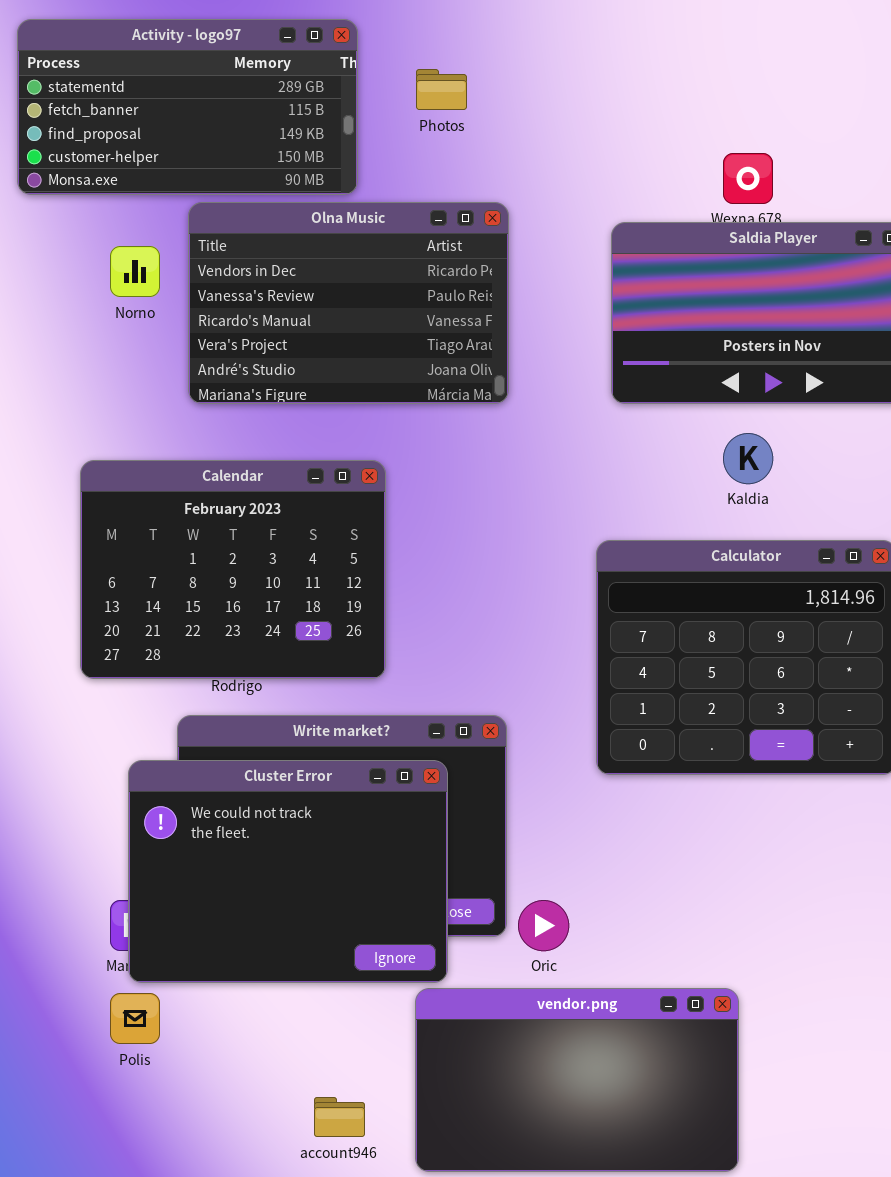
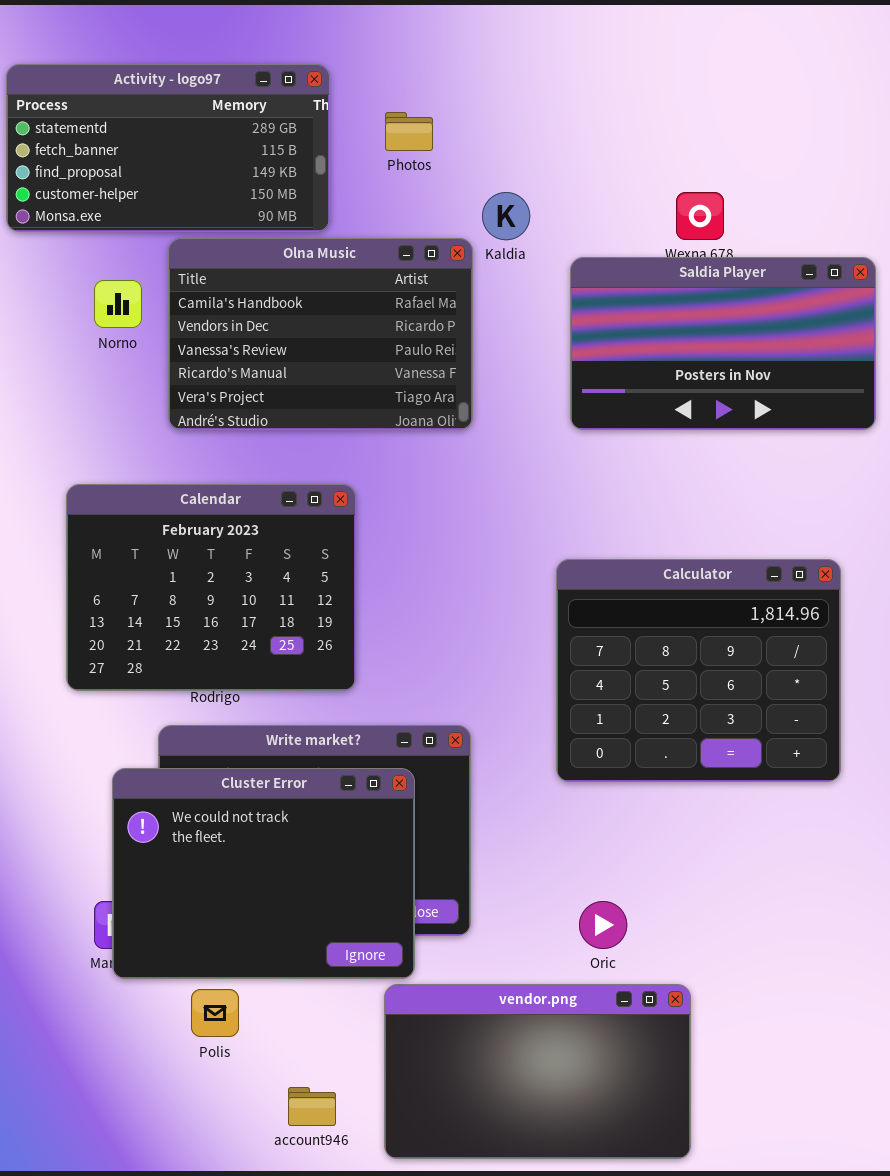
Olna Music: [188,202,509,404] -> [168,238,473,430], scrolled up 1 row
Kaldia: [723,433,773,484] -> [482,192,530,240], moved
Oric: [518,900,569,951] -> [579,901,627,949], moved
Polis: [110,993,160,1044] -> [191,989,239,1037], moved

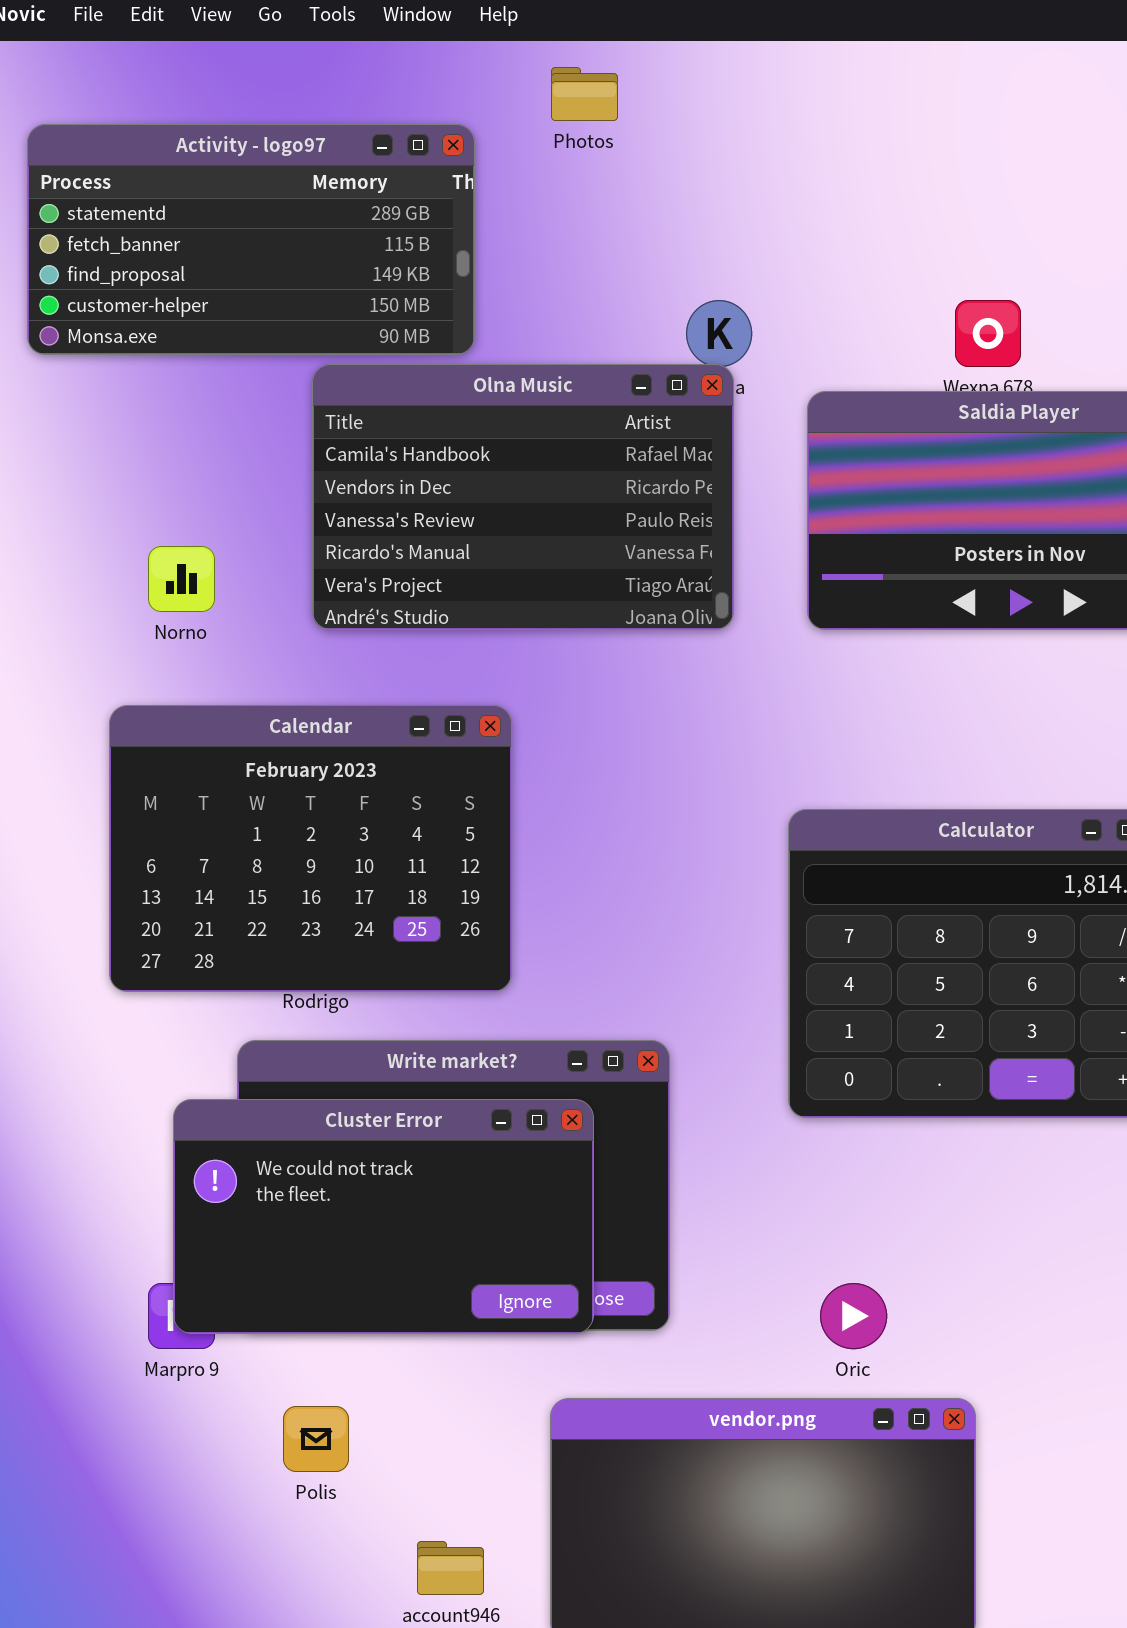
Photos: [385,112,433,151] -> [551,67,618,121], moved
Olna Music: [168,238,473,430] -> [312,364,734,630], moved
Norno: [94,280,142,328] -> [148,546,215,612], moved
Cluster Error: [112,768,415,979] -> [173,1099,594,1334], resized

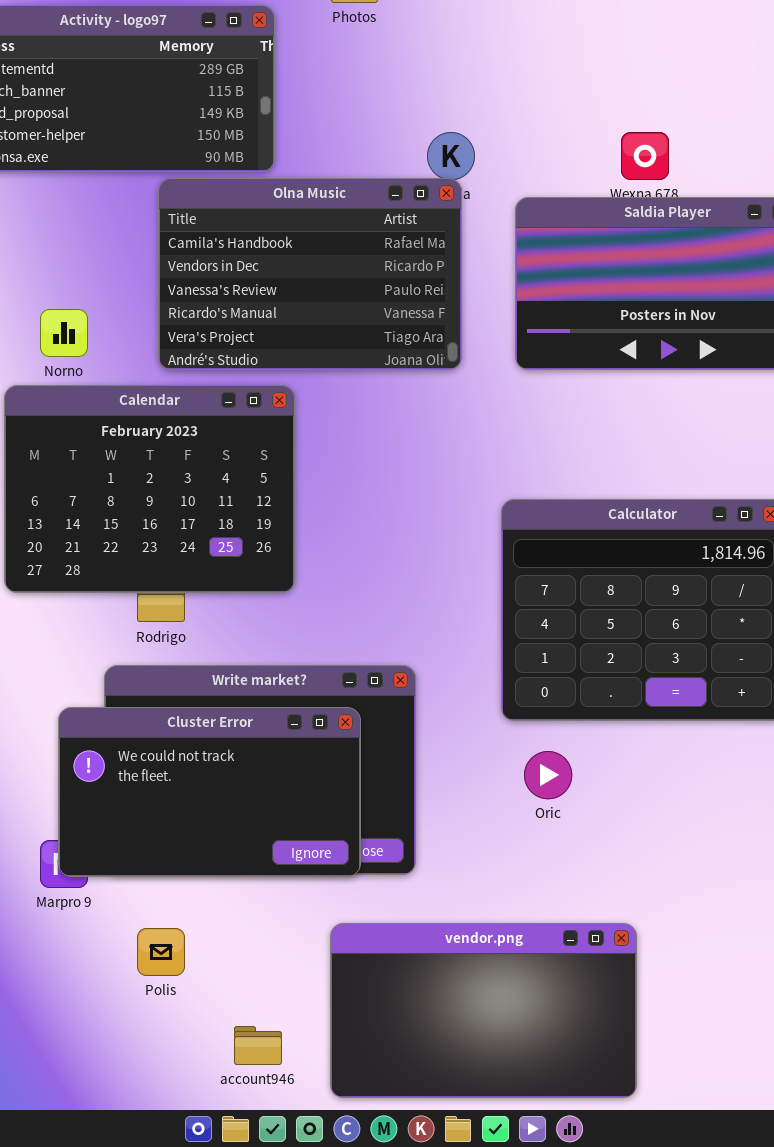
Calendar: [109,705,512,992] -> [4,385,295,593], moved
Oric: [820,1283,887,1349] -> [524,751,572,799], moved

